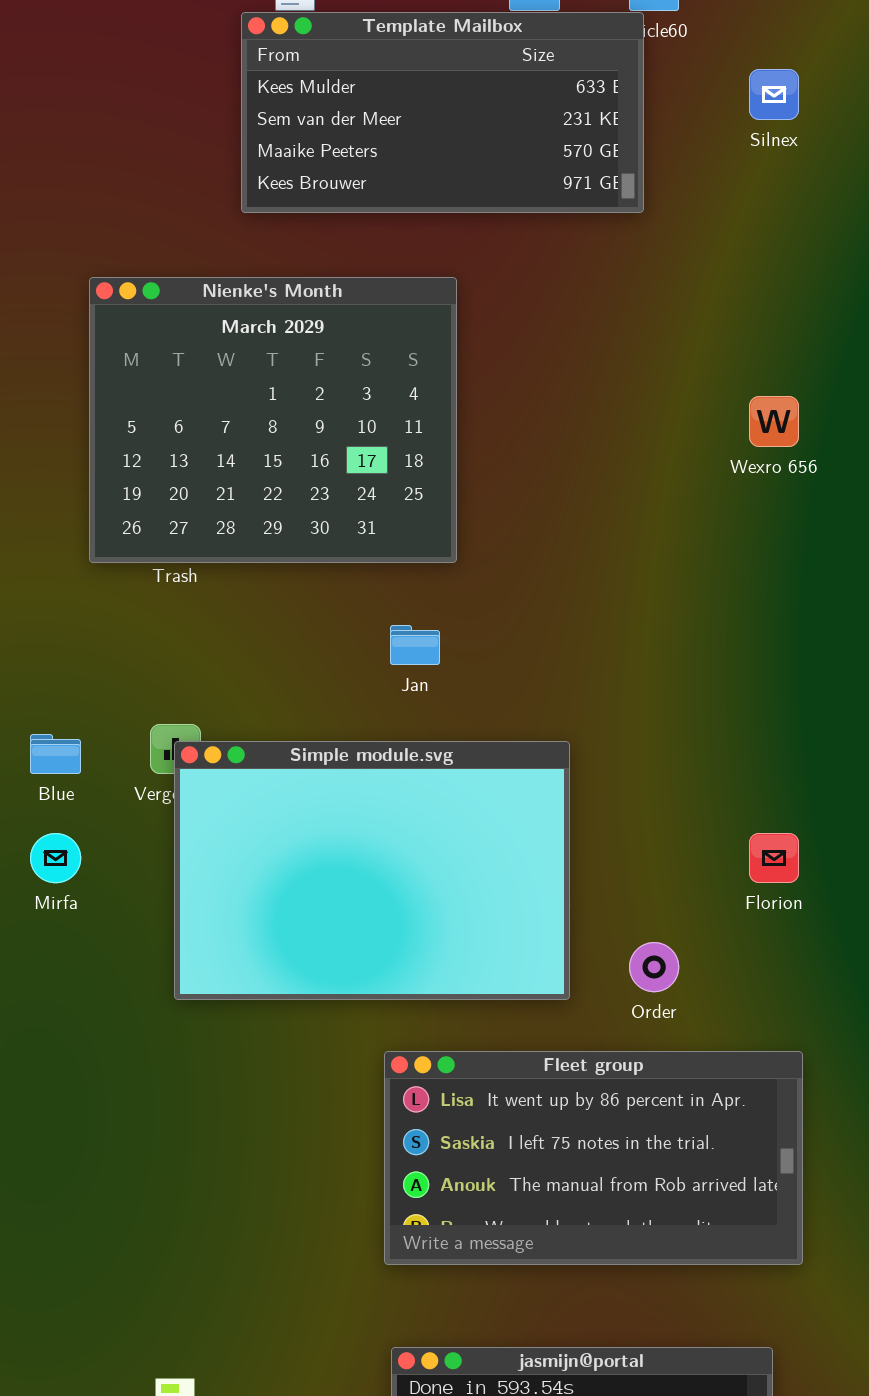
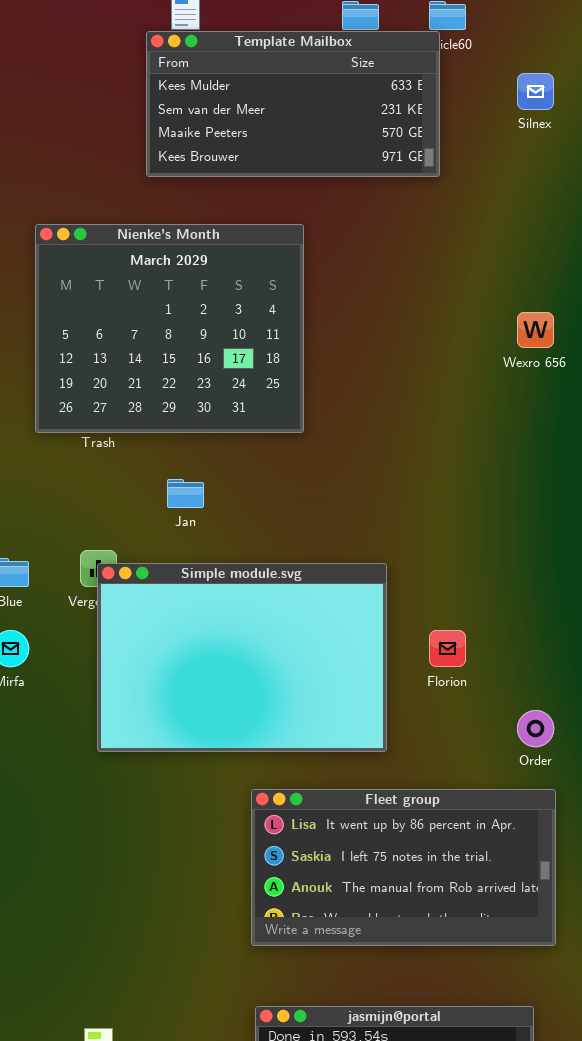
Jan: [390,625,440,665] -> [167,479,204,508], moved
Florion: [749,833,799,883] -> [429,630,466,667], moved
Order: [629,942,679,992] -> [517,710,554,747], moved

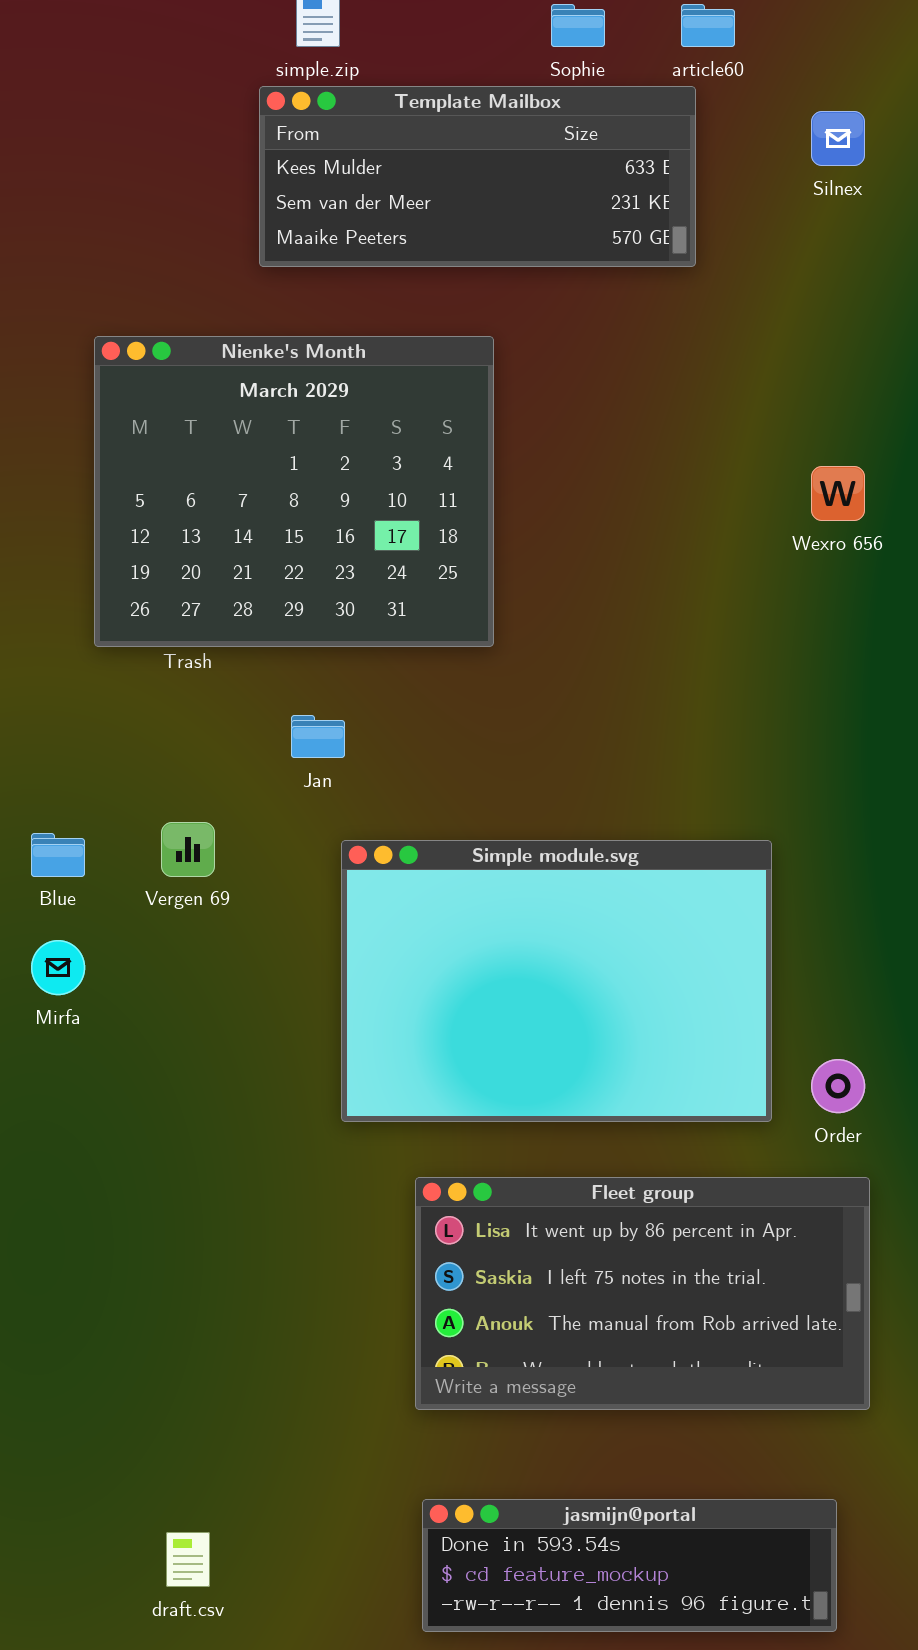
Template Mailbox: [146,31,440,177] -> [259,86,696,267], resized
Simple module.svg: [97,563,387,752] -> [341,840,772,1122], moved

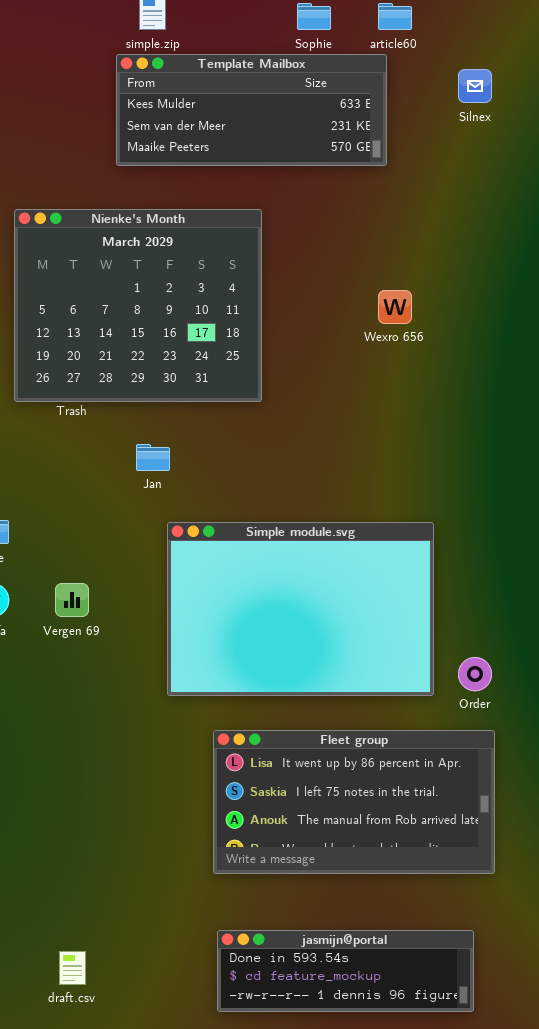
Wexro 656: [811,466,865,521] -> [378,290,412,324], moved
Vergen 69: [161,822,215,877] -> [55,583,89,617], moved

